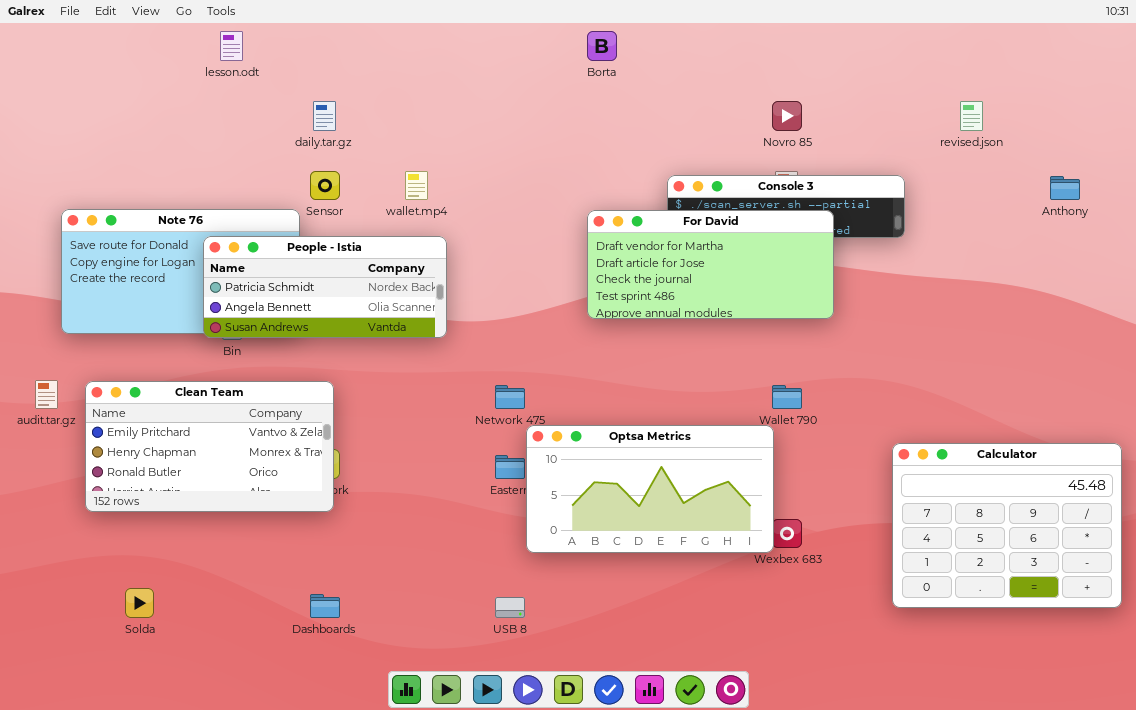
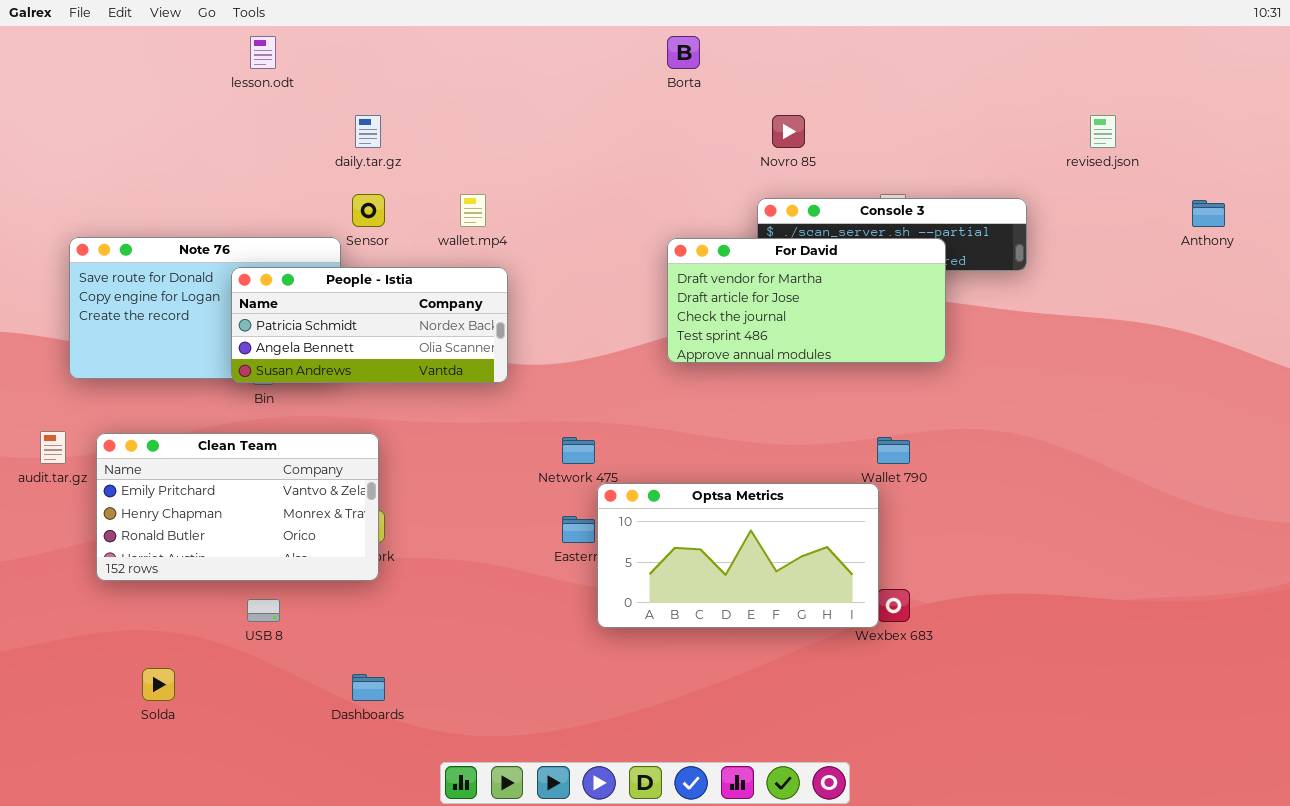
Novro 85: [772,101,802,131] -> [772,115,805,148], moved
Calculator: [892,443,1122,608] -> none, closed
USB 8: [495,597,525,618] -> [247,599,280,622], moved

